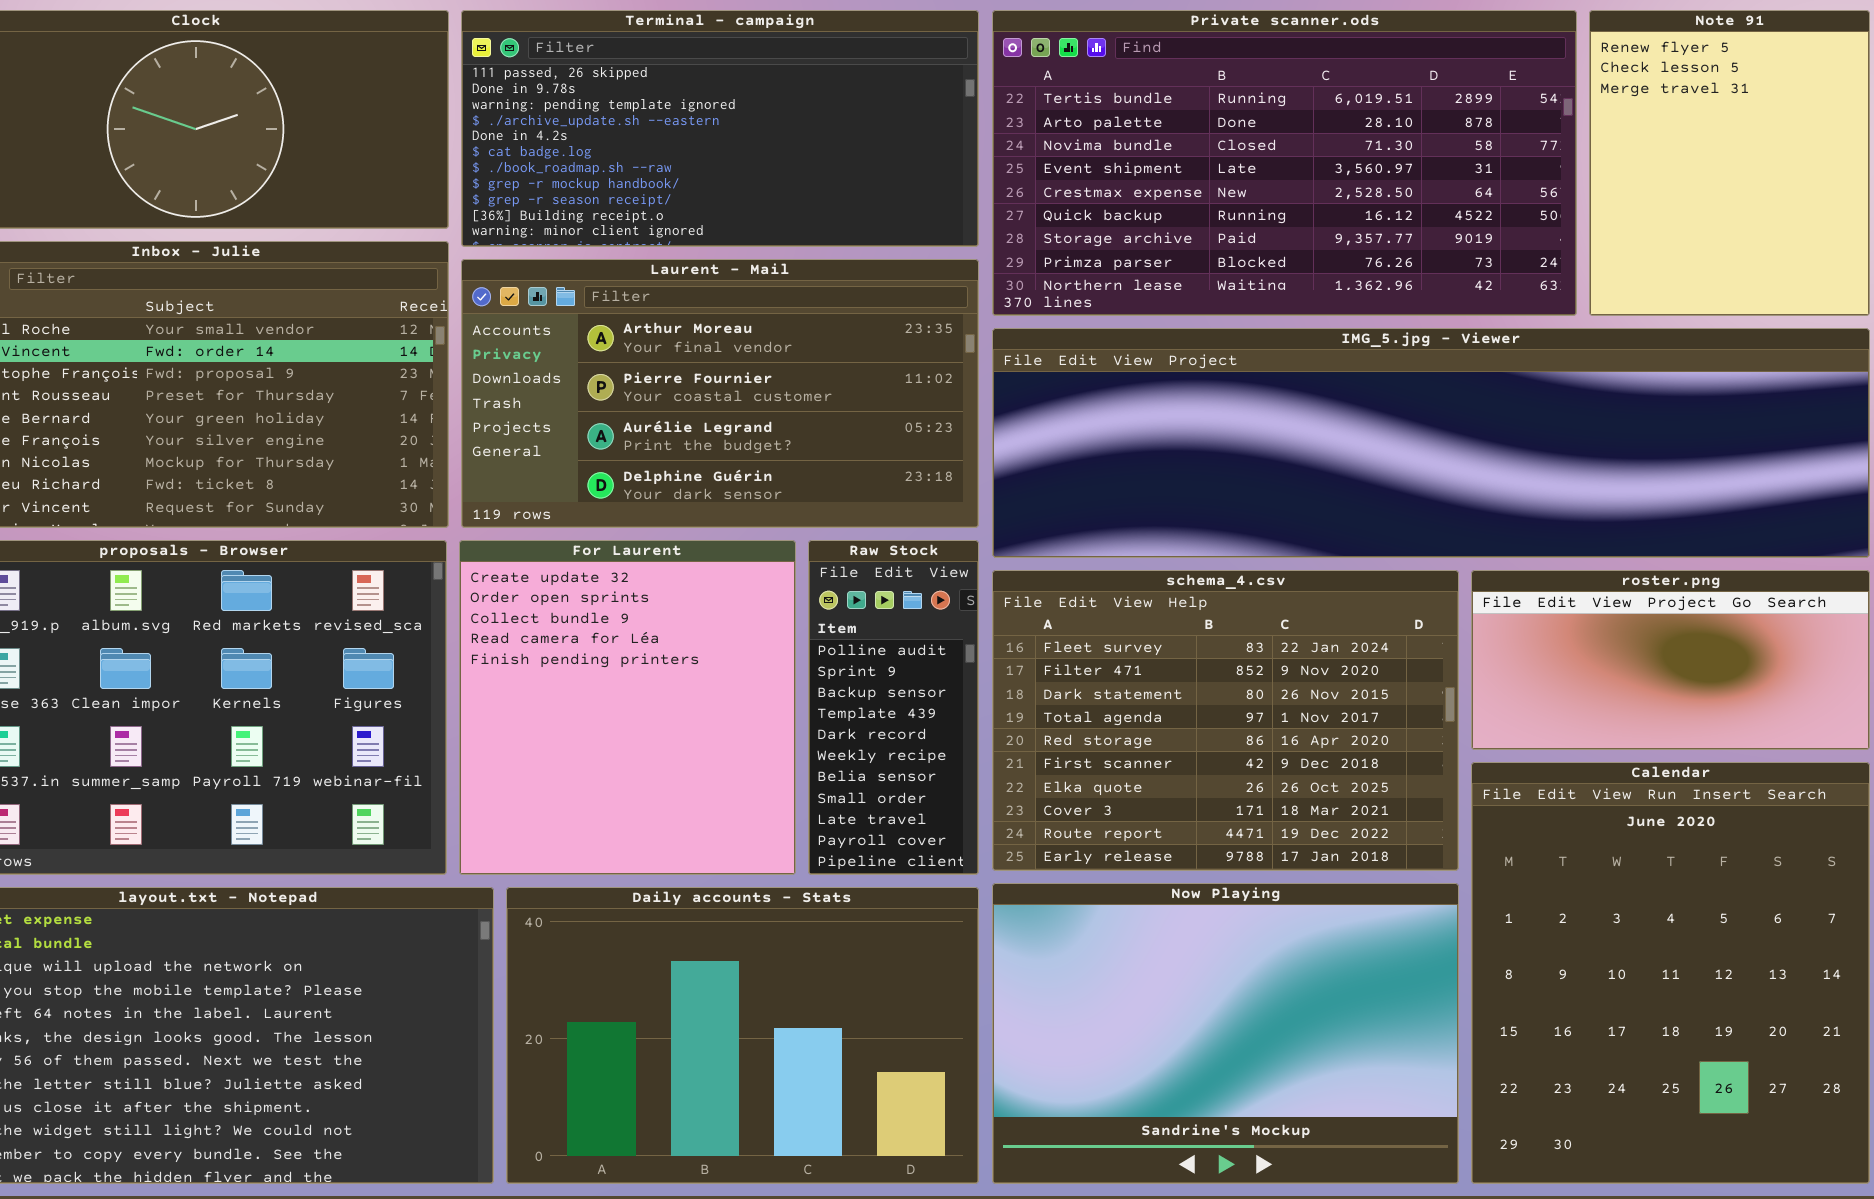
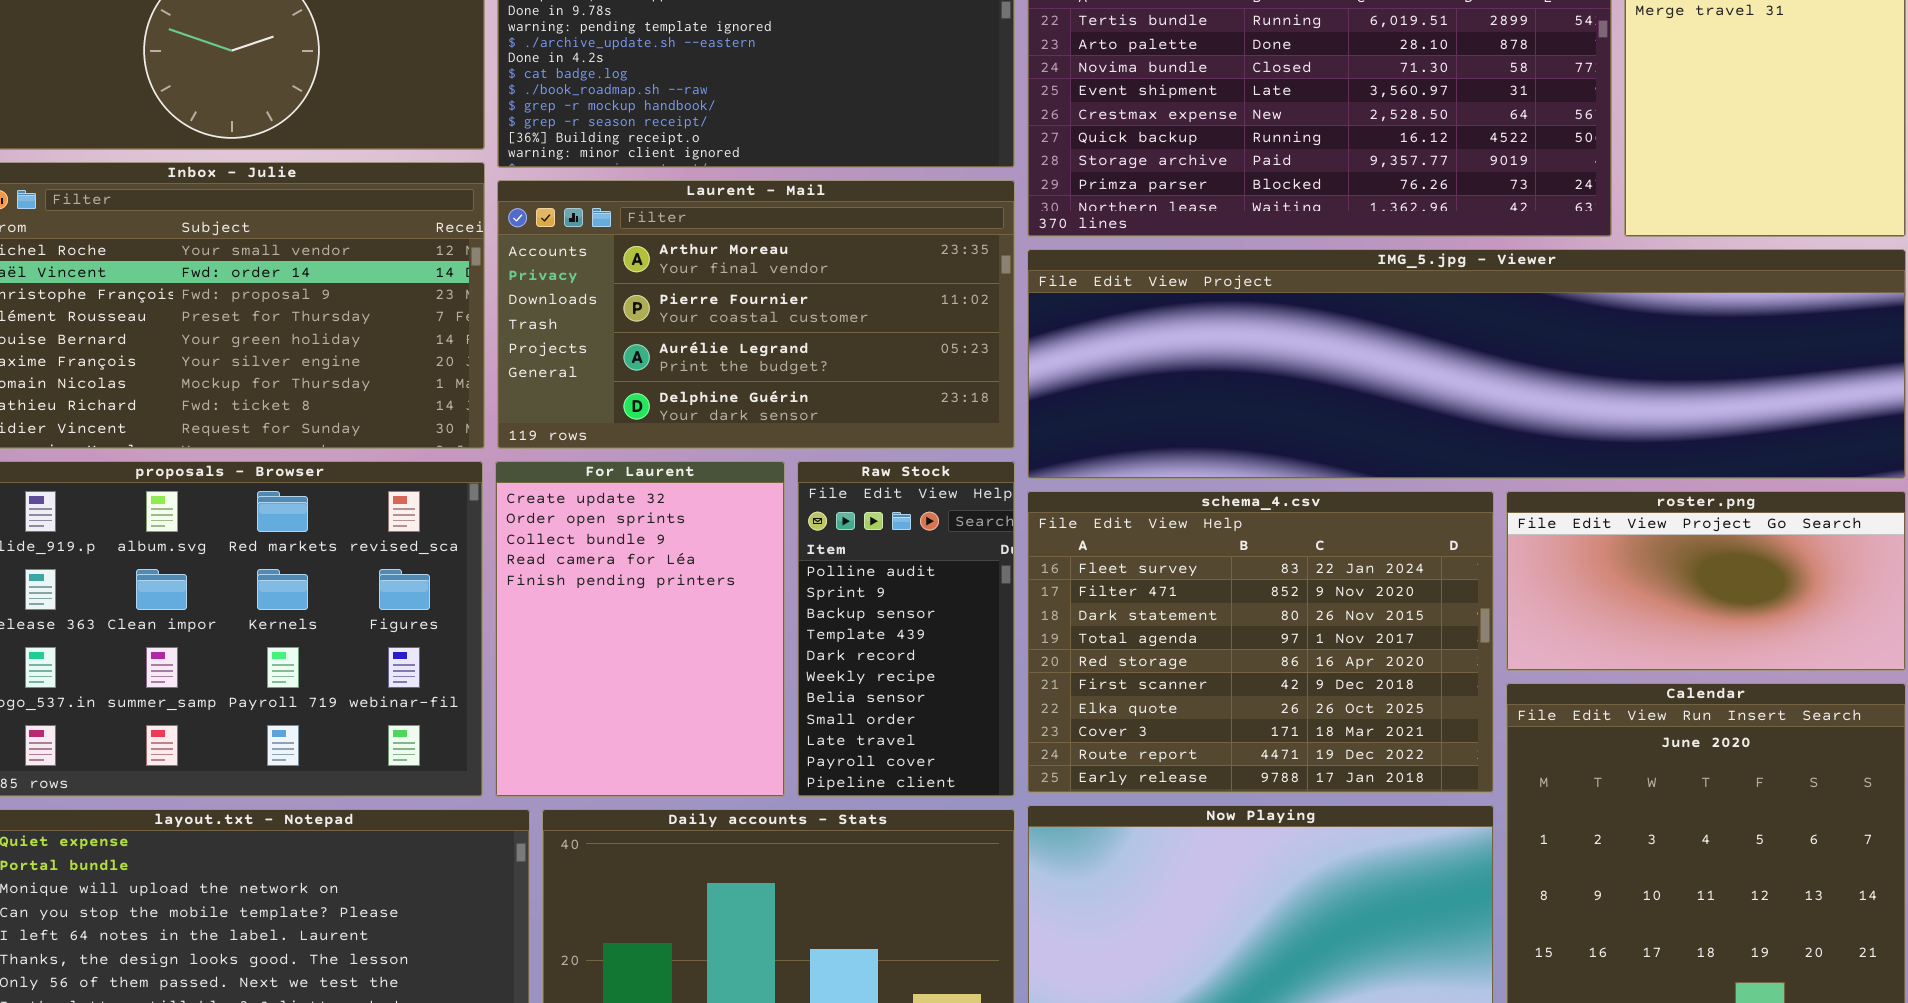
For Laurent: [459,540,796,875] -> [495,461,785,797], resized
Raw Stock: [808,540,979,875] -> [797,461,1015,797], resized

